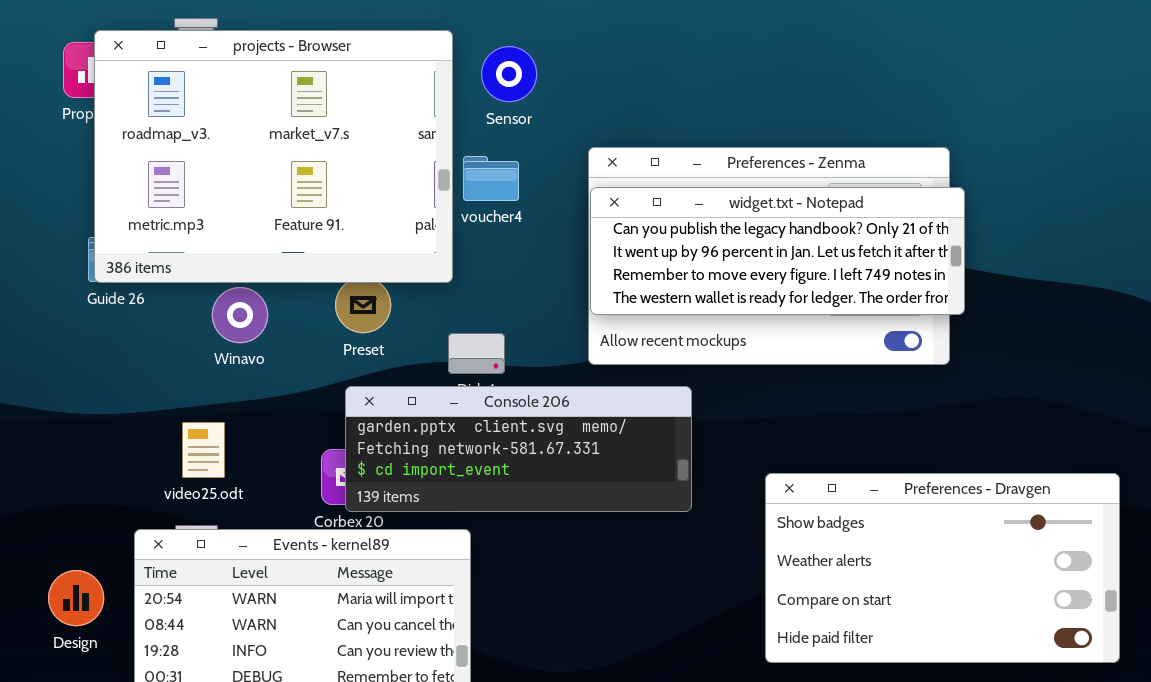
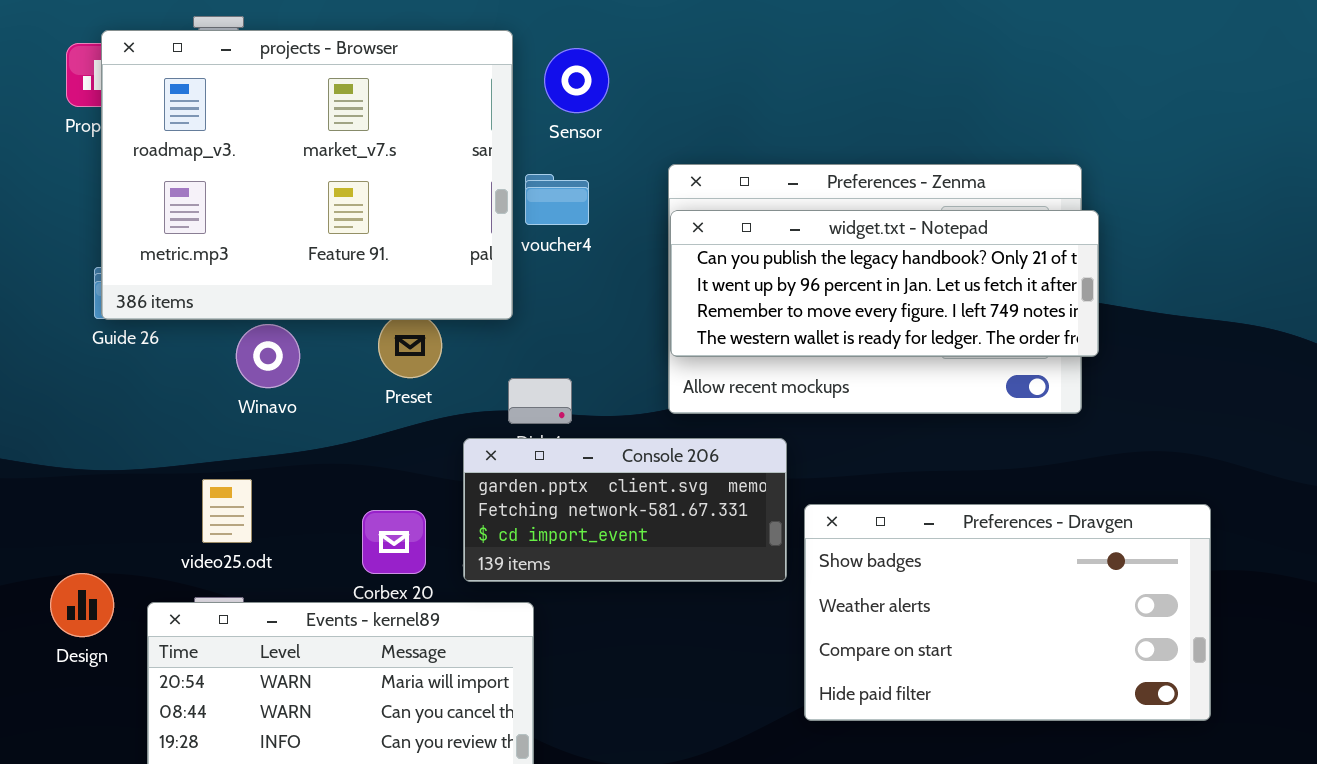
Console 206: [345,386,692,512] -> [463,438,787,582], resized
Preferences - Dravgen: [765,473,1120,663] -> [804,504,1211,721], moved
Design: [48,570,104,626] -> [50,573,114,637], moved

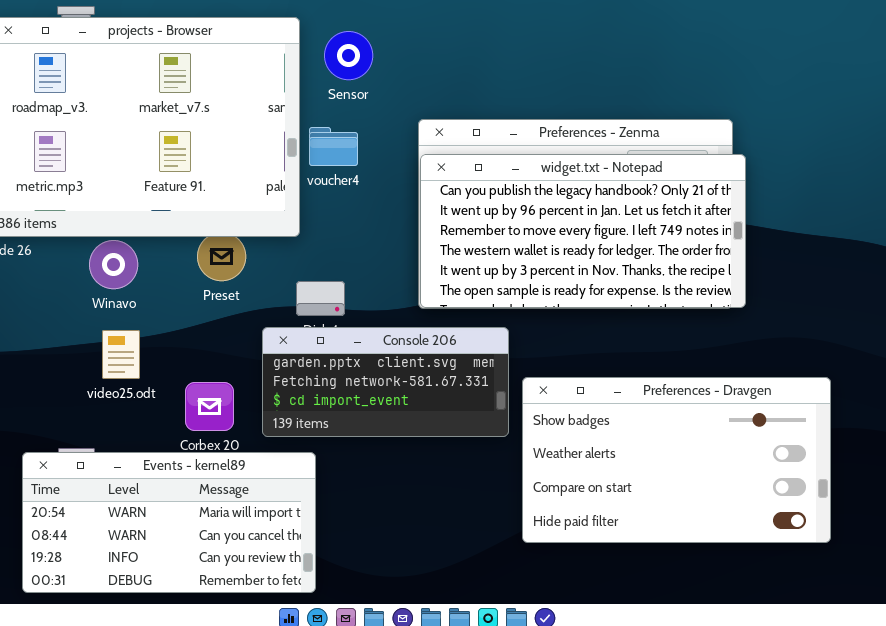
widget.txt - Notepad: [670,210,1099,357] -> [420,154,746,308], resized
video25.odt: [202,479,252,543] -> [102,330,140,379], moved

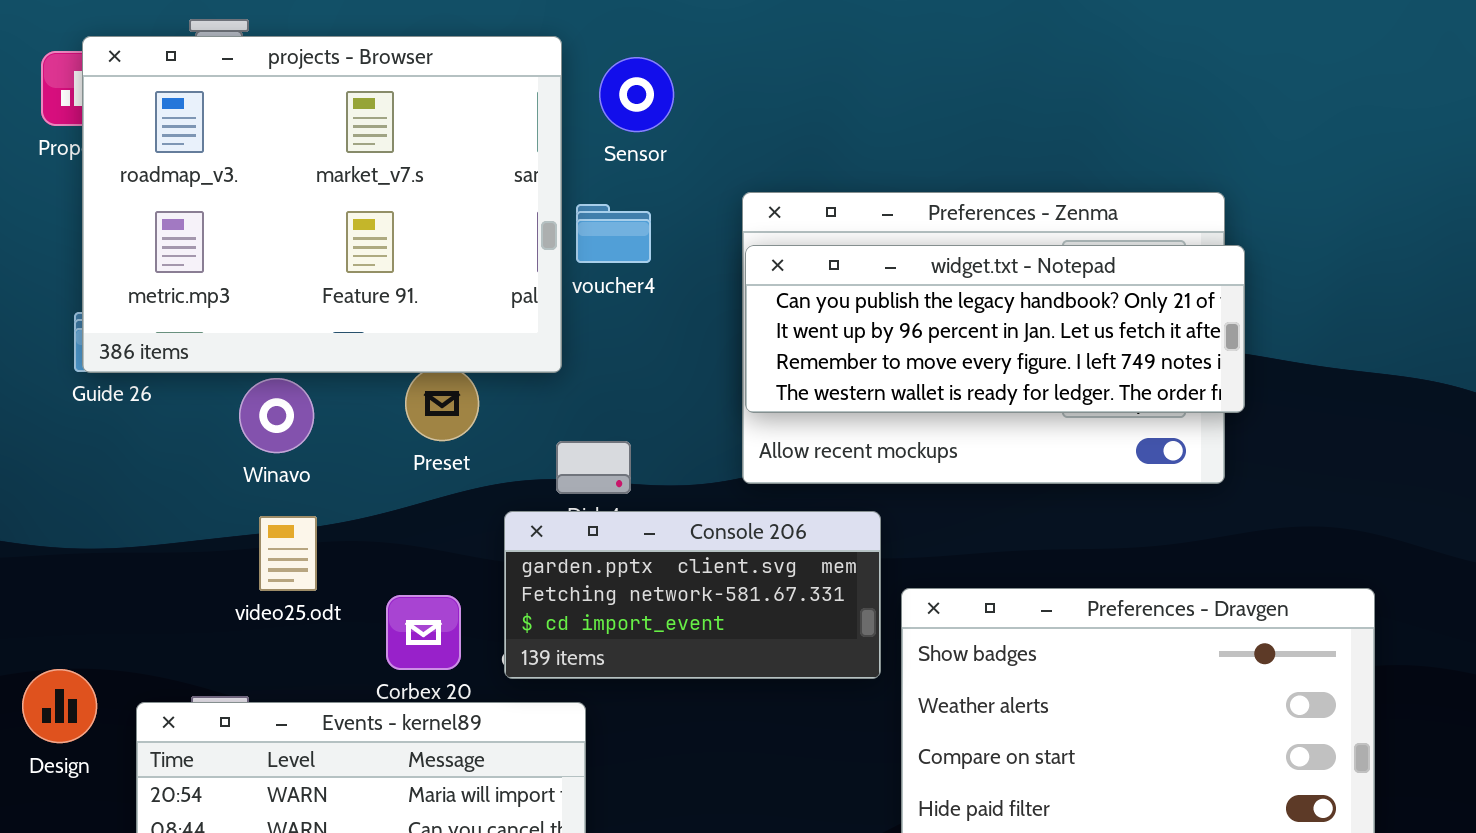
widget.txt - Notepad: [420,154,746,308] -> [745,245,1245,413], resized

